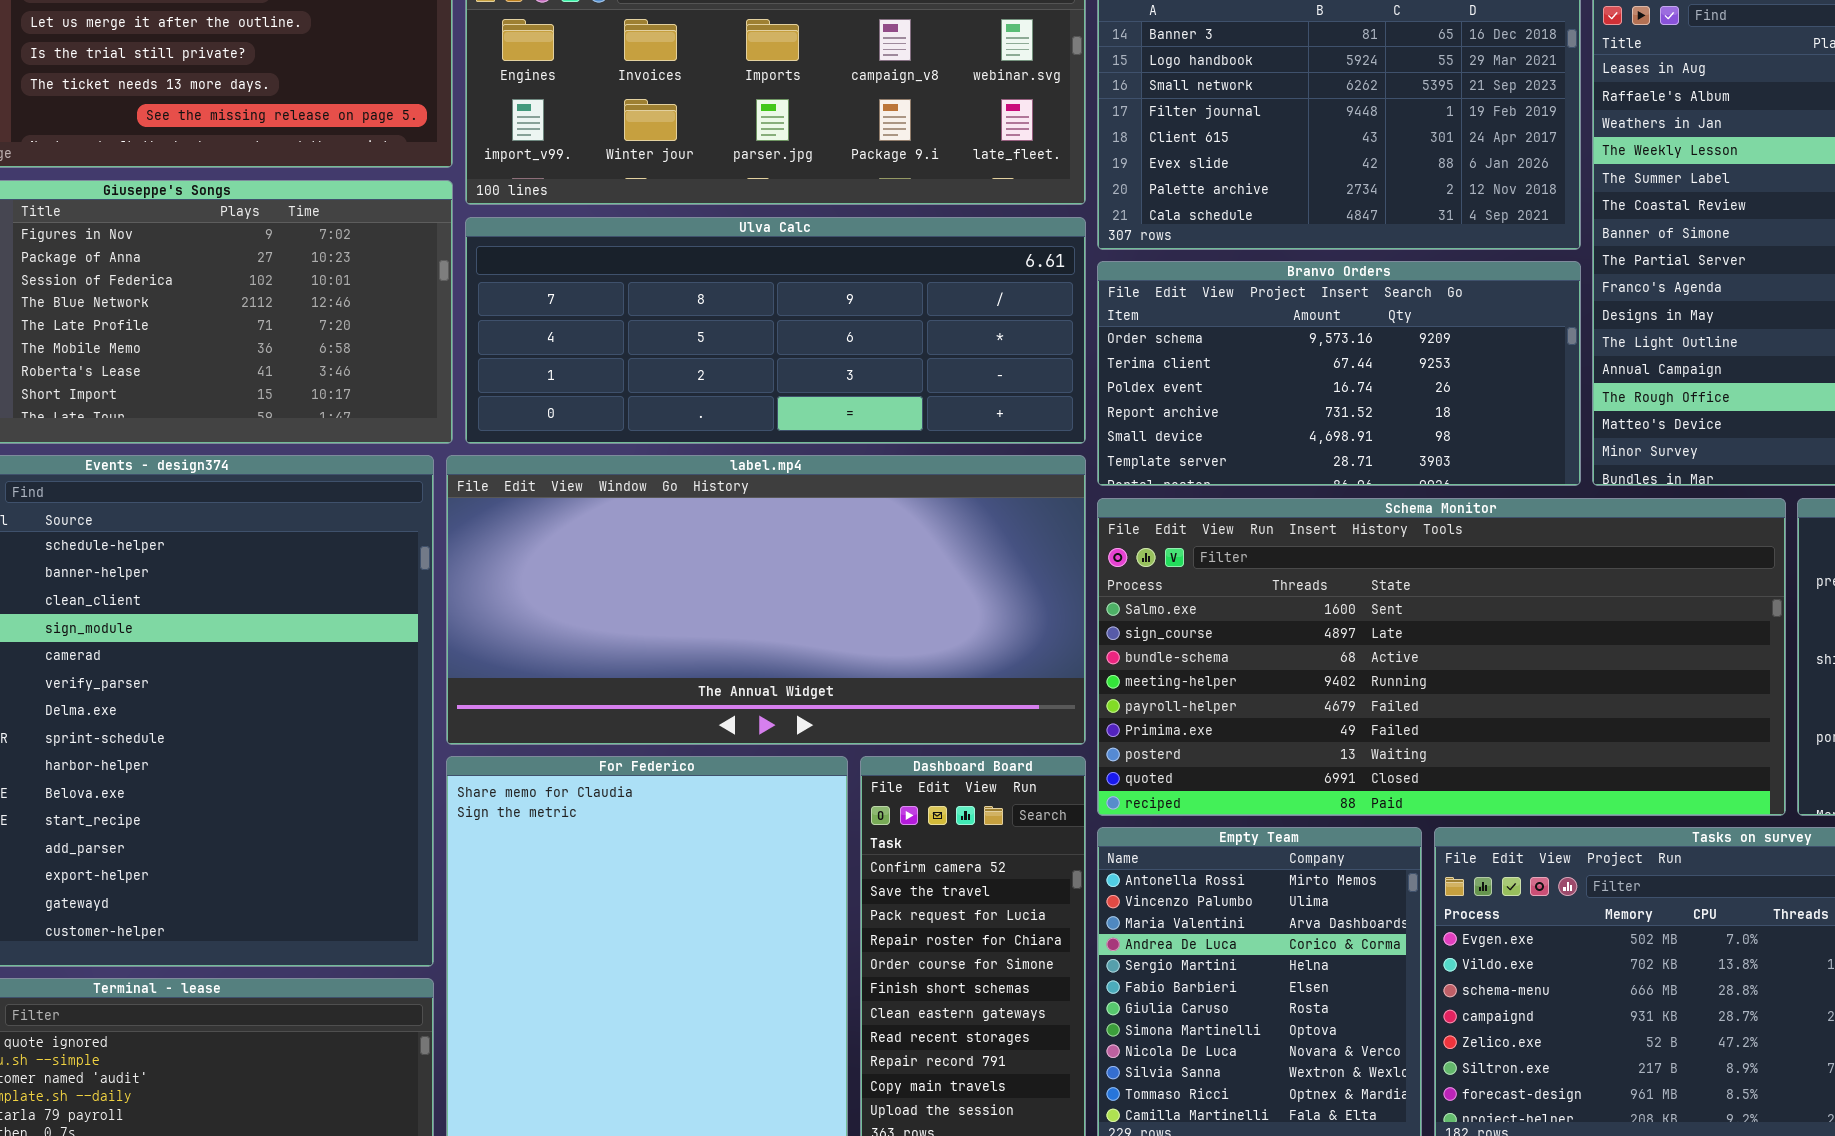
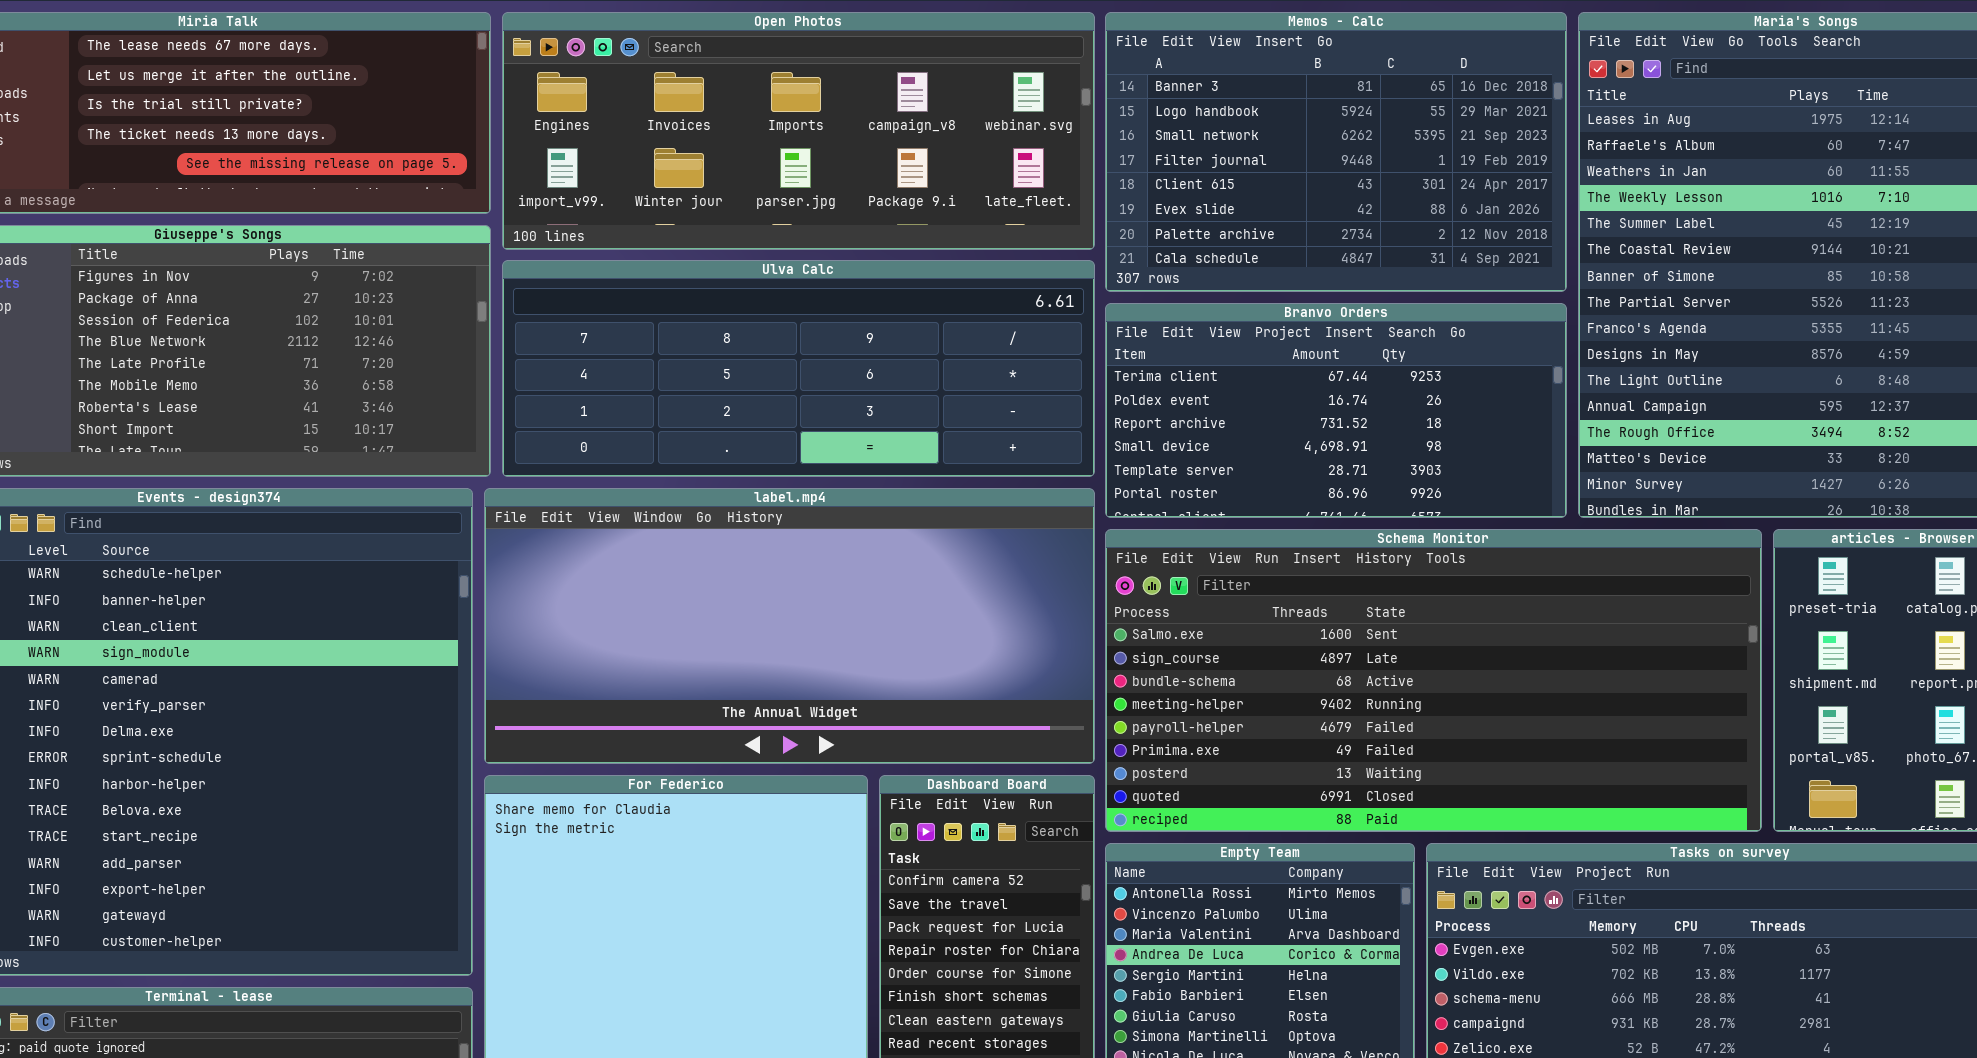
Branvo Orders: [1097,261,1581,486] -> [1105,303,1567,518], scrolled down 1 row

